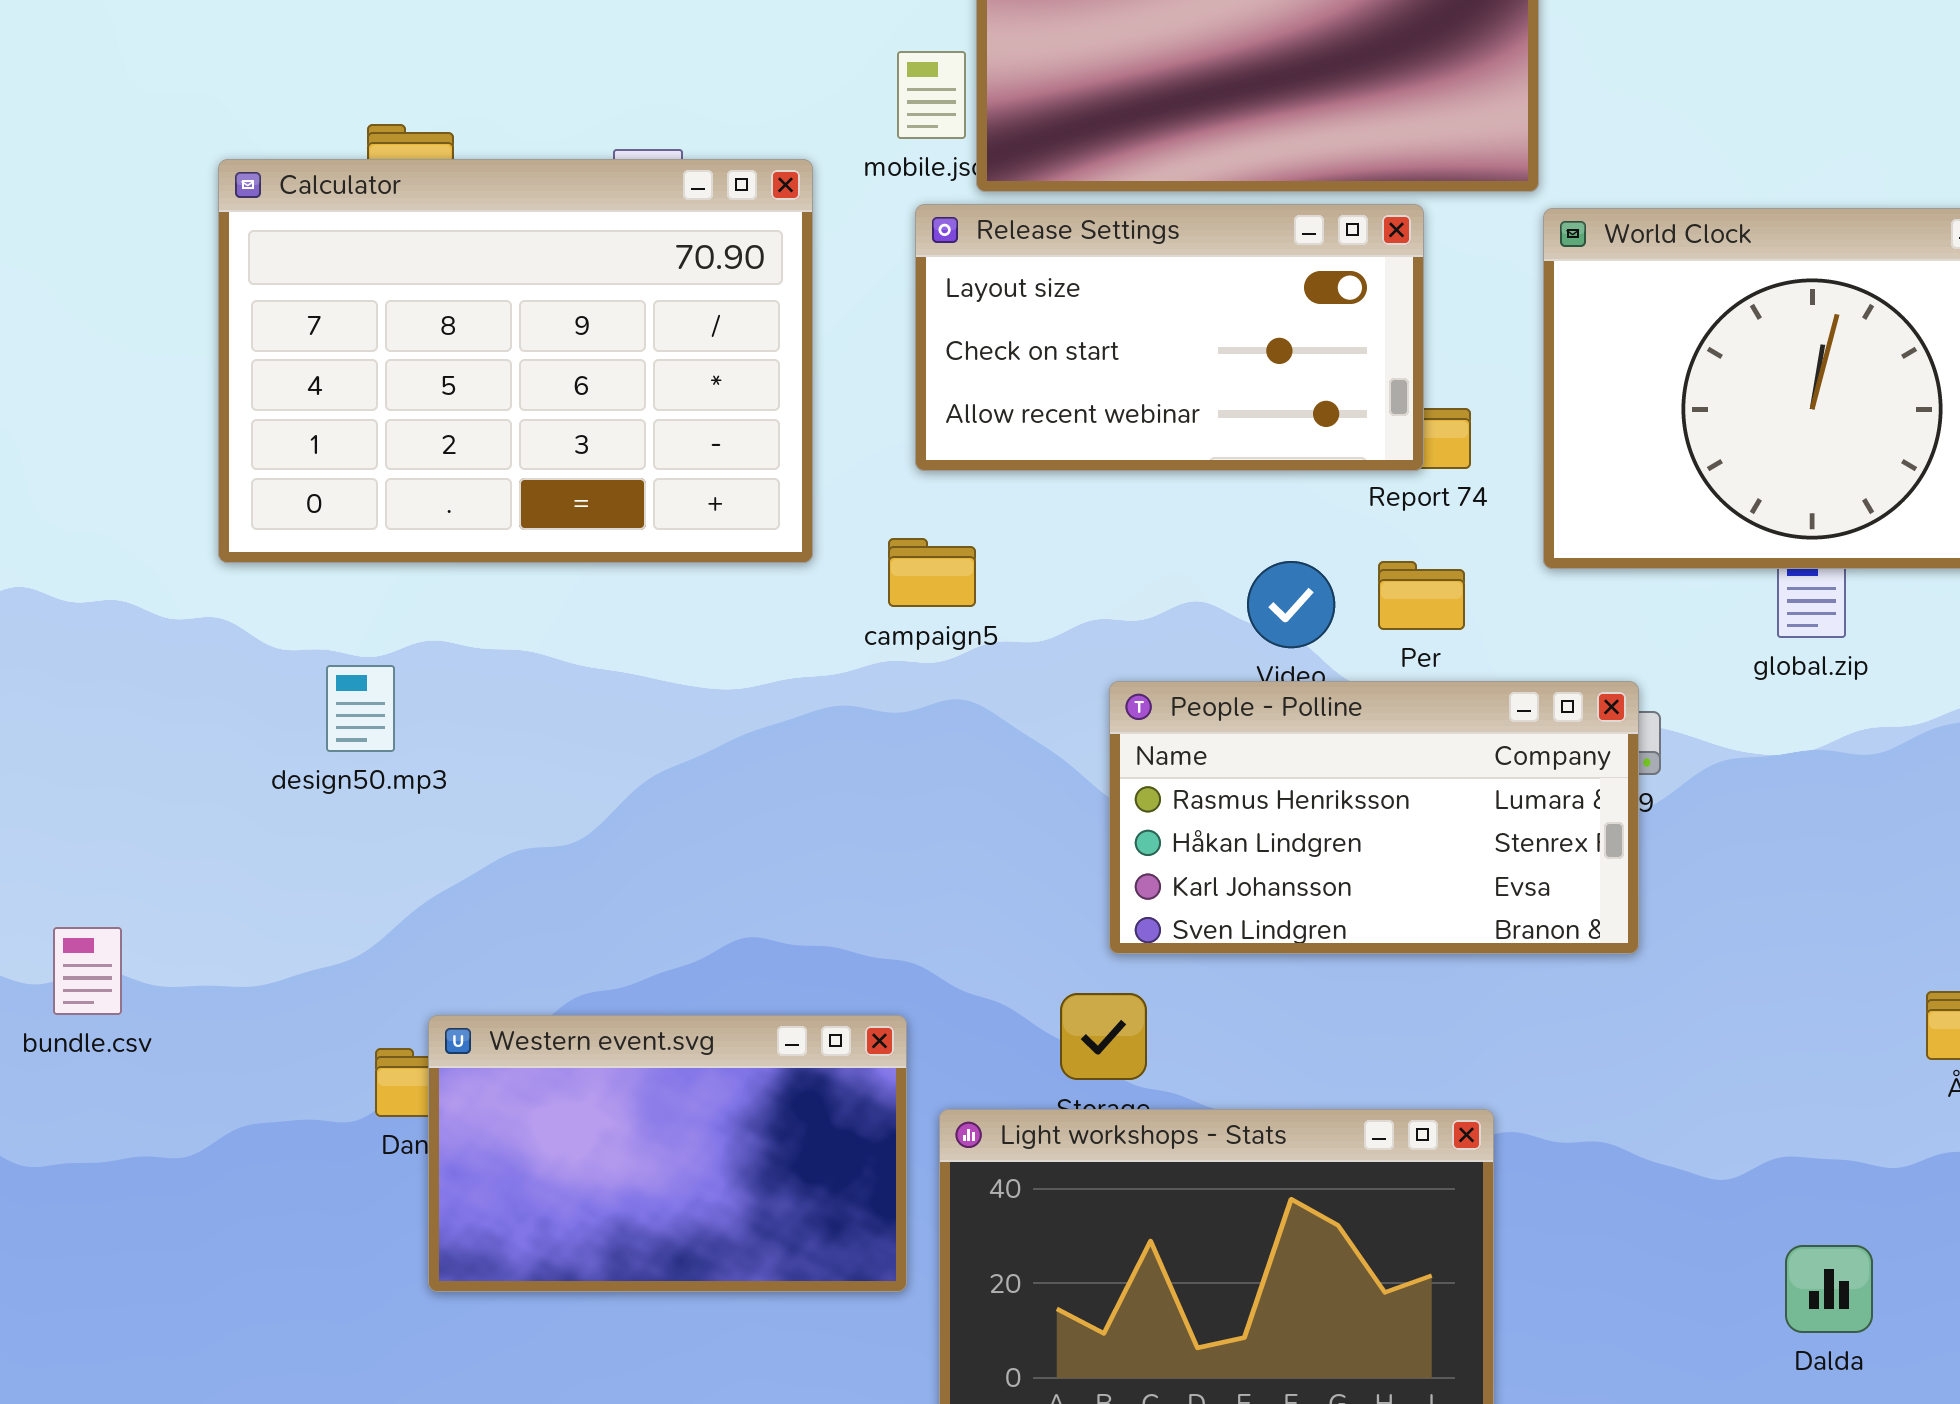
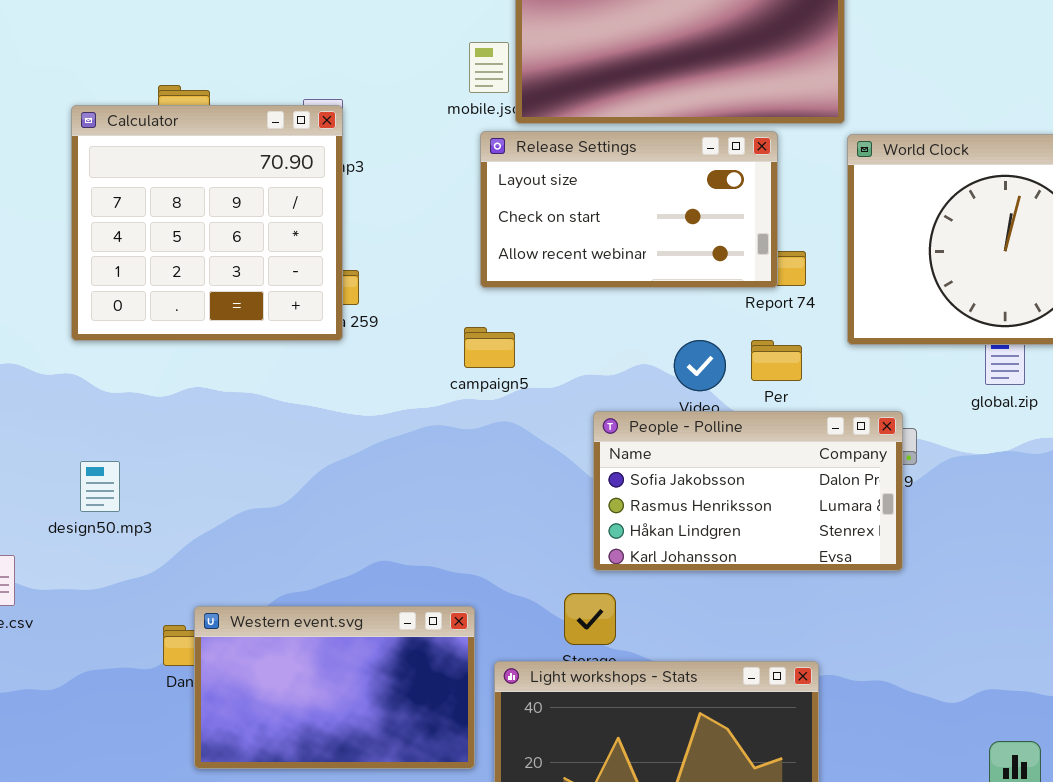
Calculator: [218,159,813,563] -> [71,105,343,341], resized
design50.mp3: [326,665,395,752] -> [80,461,120,512], moved
People - Polline: [1109,681,1639,954] -> [593,411,903,571], scrolled up 1 row

